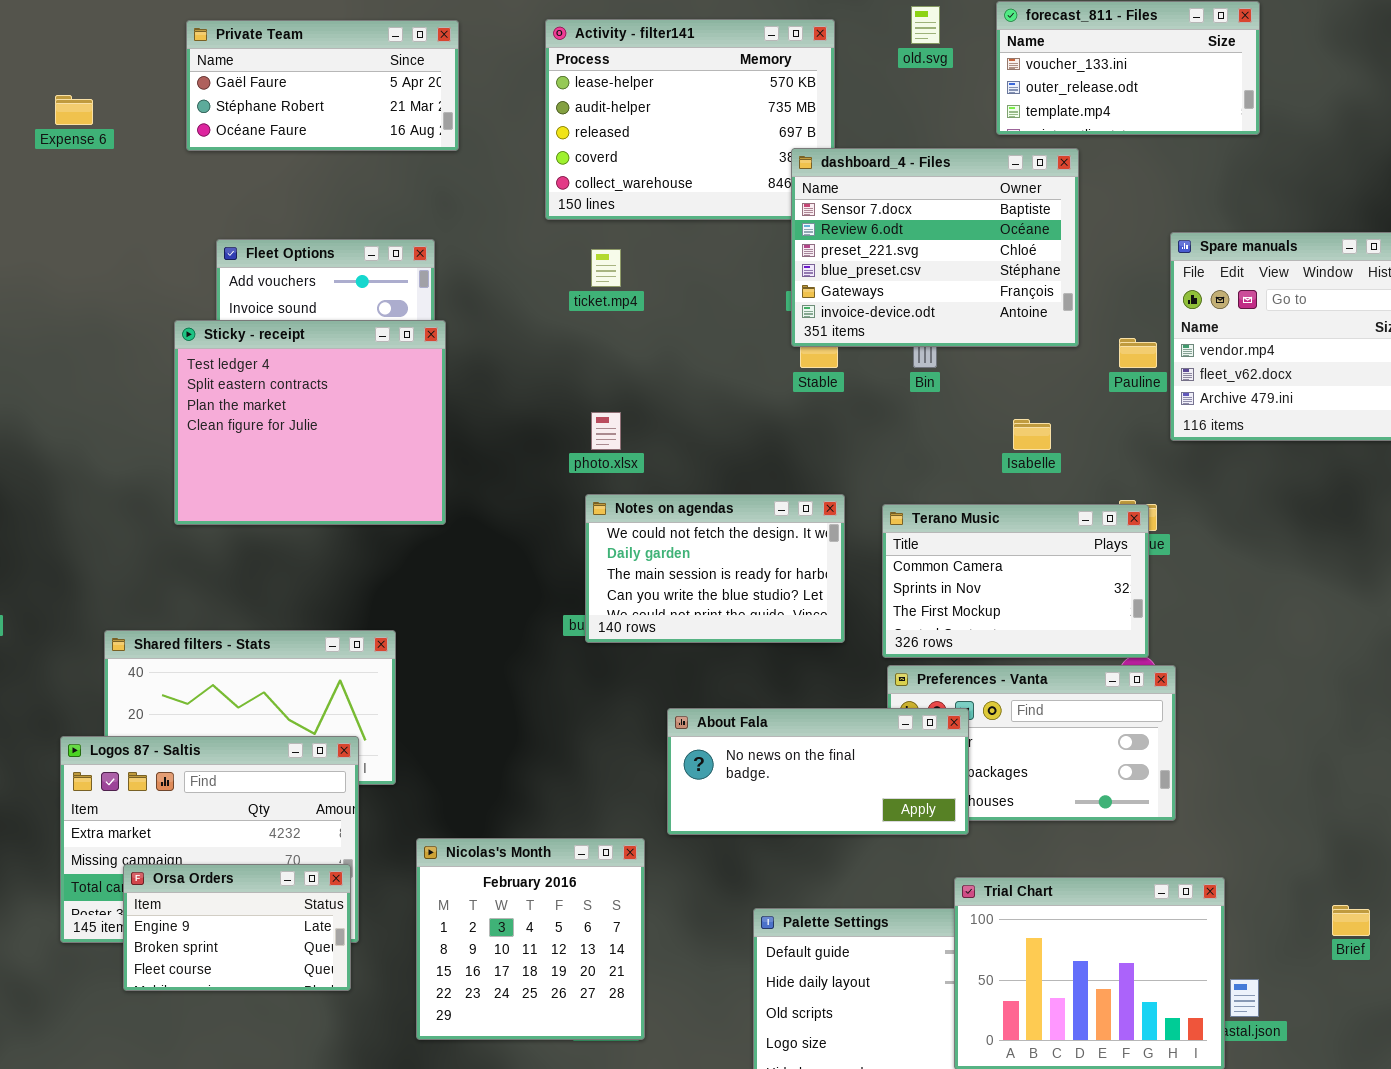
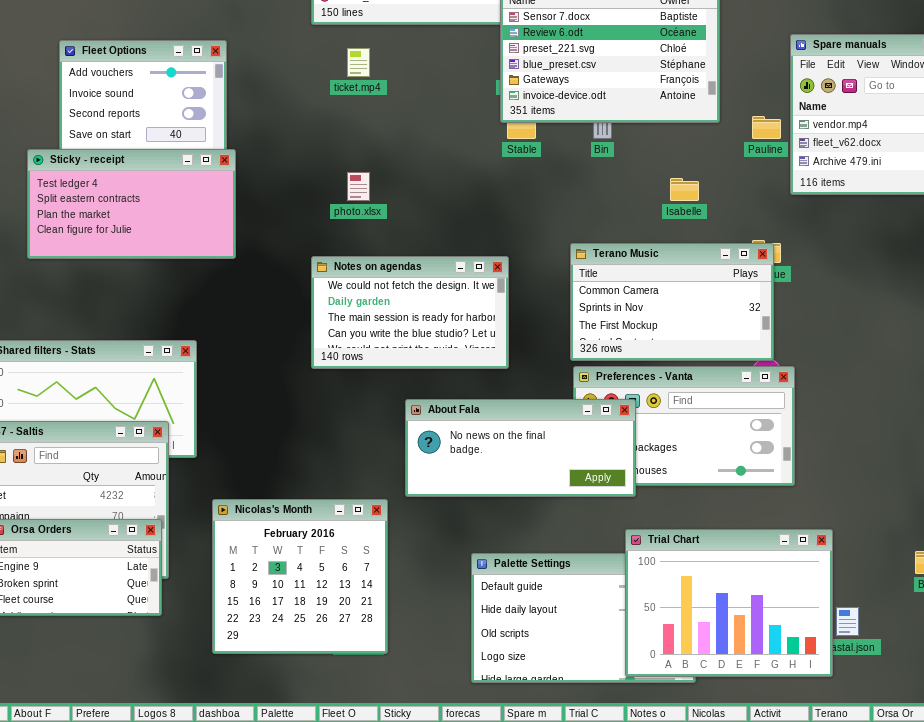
Sticky - receipt: [174,320,446,525] -> [27,149,236,259], resized
Notes on agendas: [585,494,845,643] -> [311,256,509,369], moved

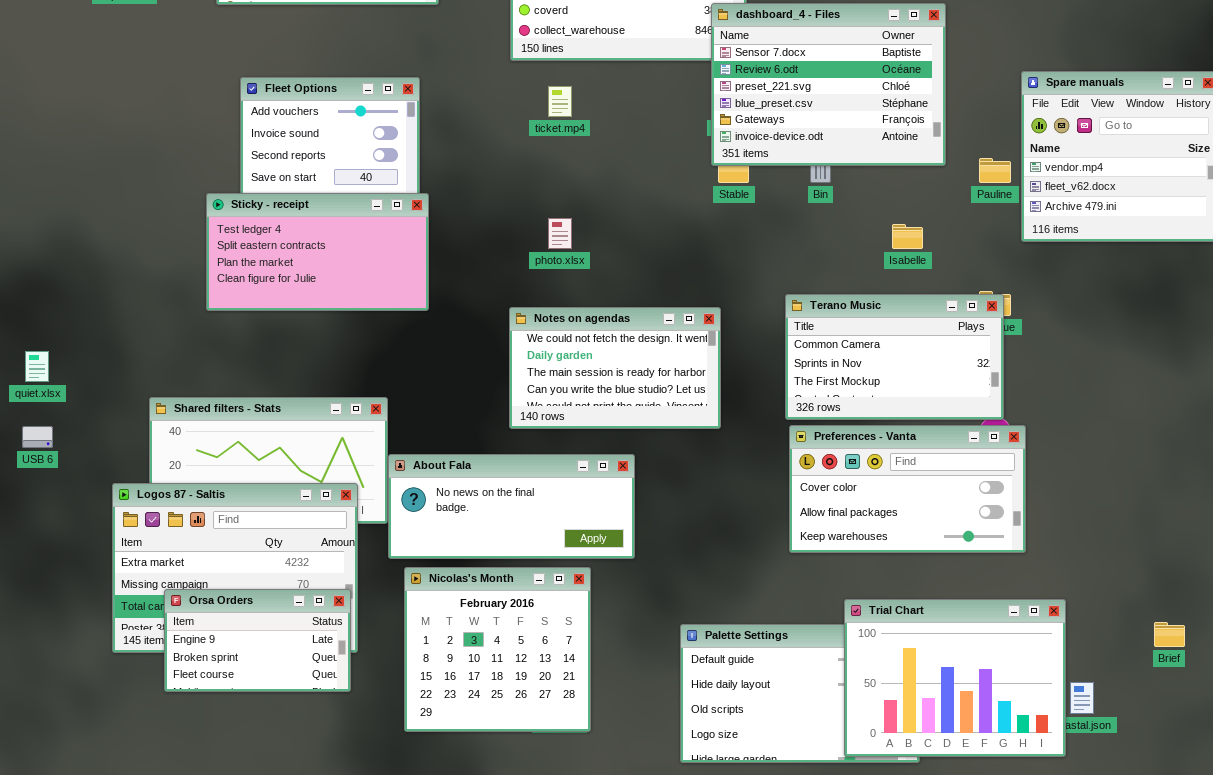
About Fala: [405,399,636,497] -> [388,454,635,559], moved

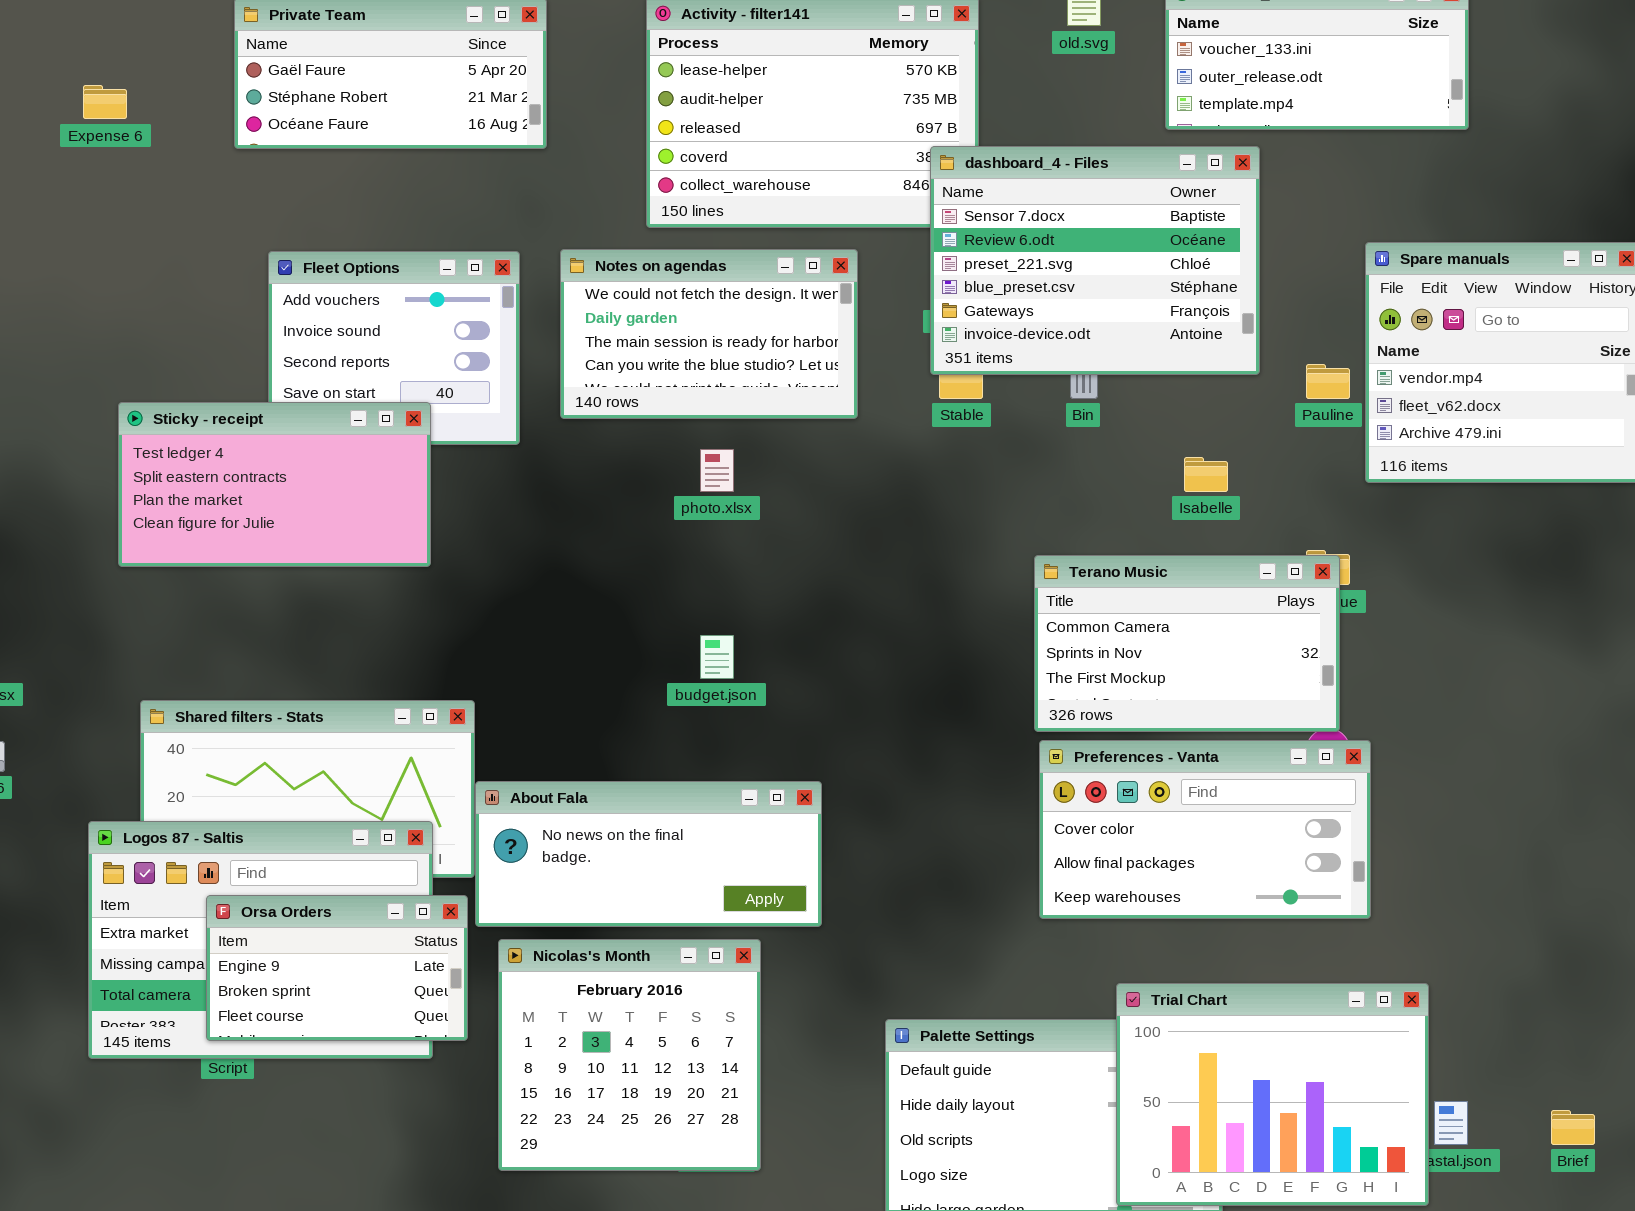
Sticky - receipt: [206,193,429,311] -> [118,402,431,567], moved
Notes on agendas: [509,307,721,429] -> [560,249,858,419], moved
Orsa Orders: [164,589,351,692] -> [206,895,468,1041], moved
Brief: [1154,622,1185,647] -> [1551,1110,1595,1145], moved

